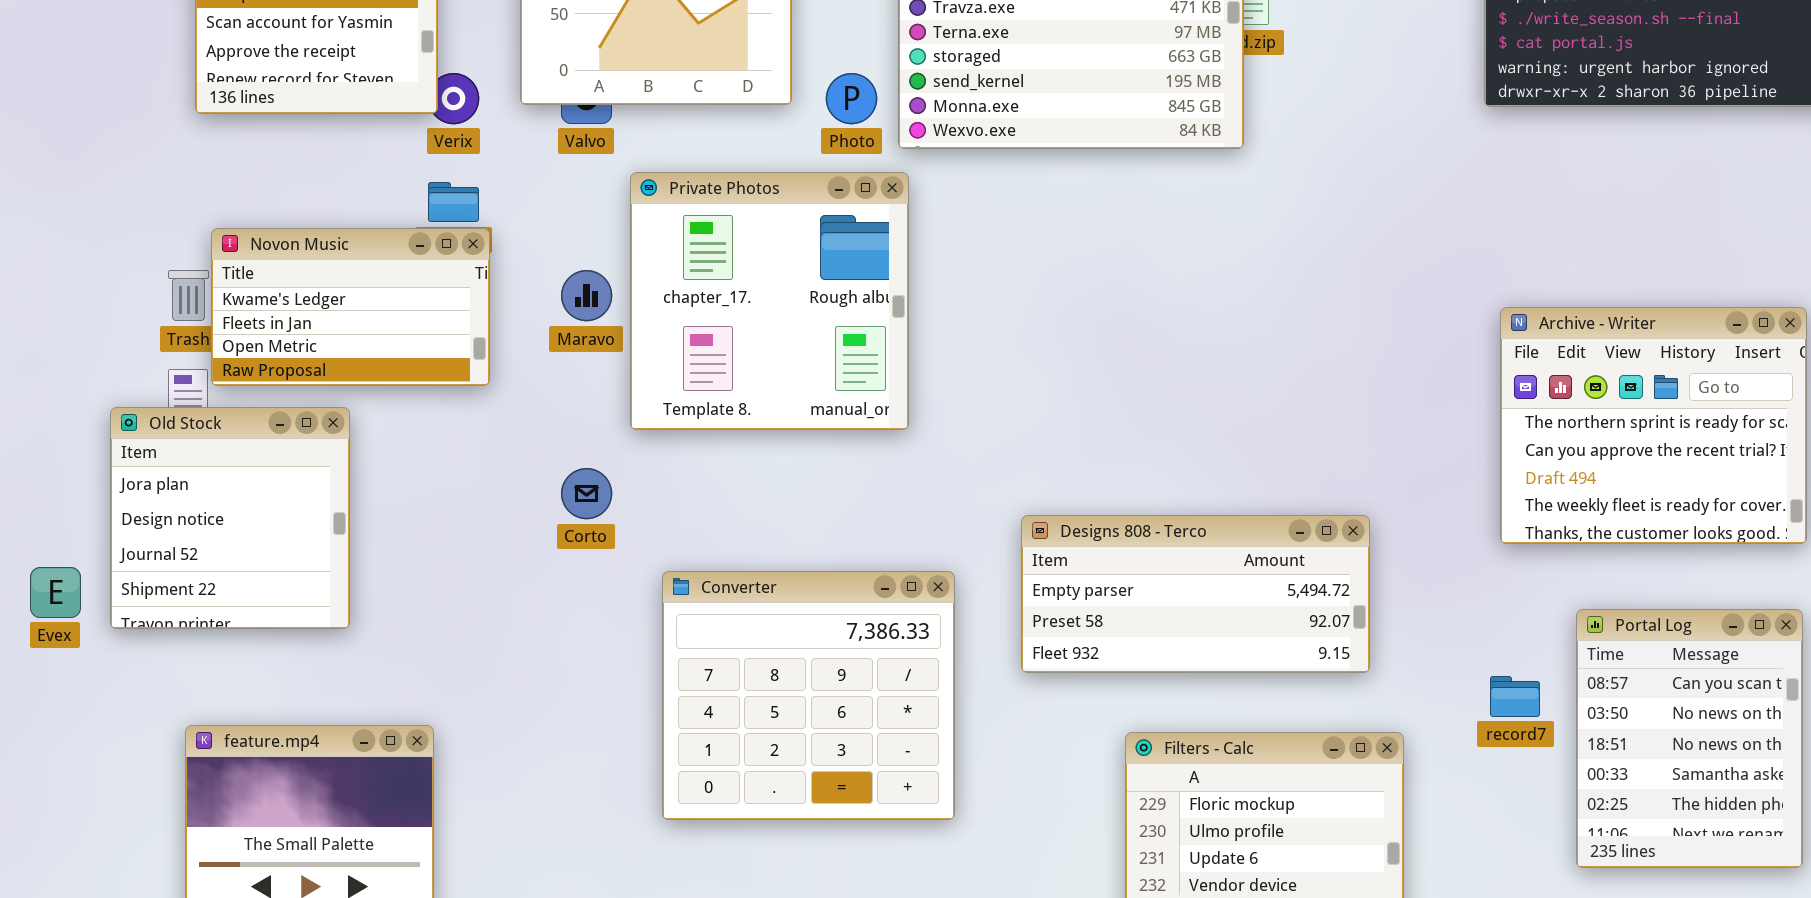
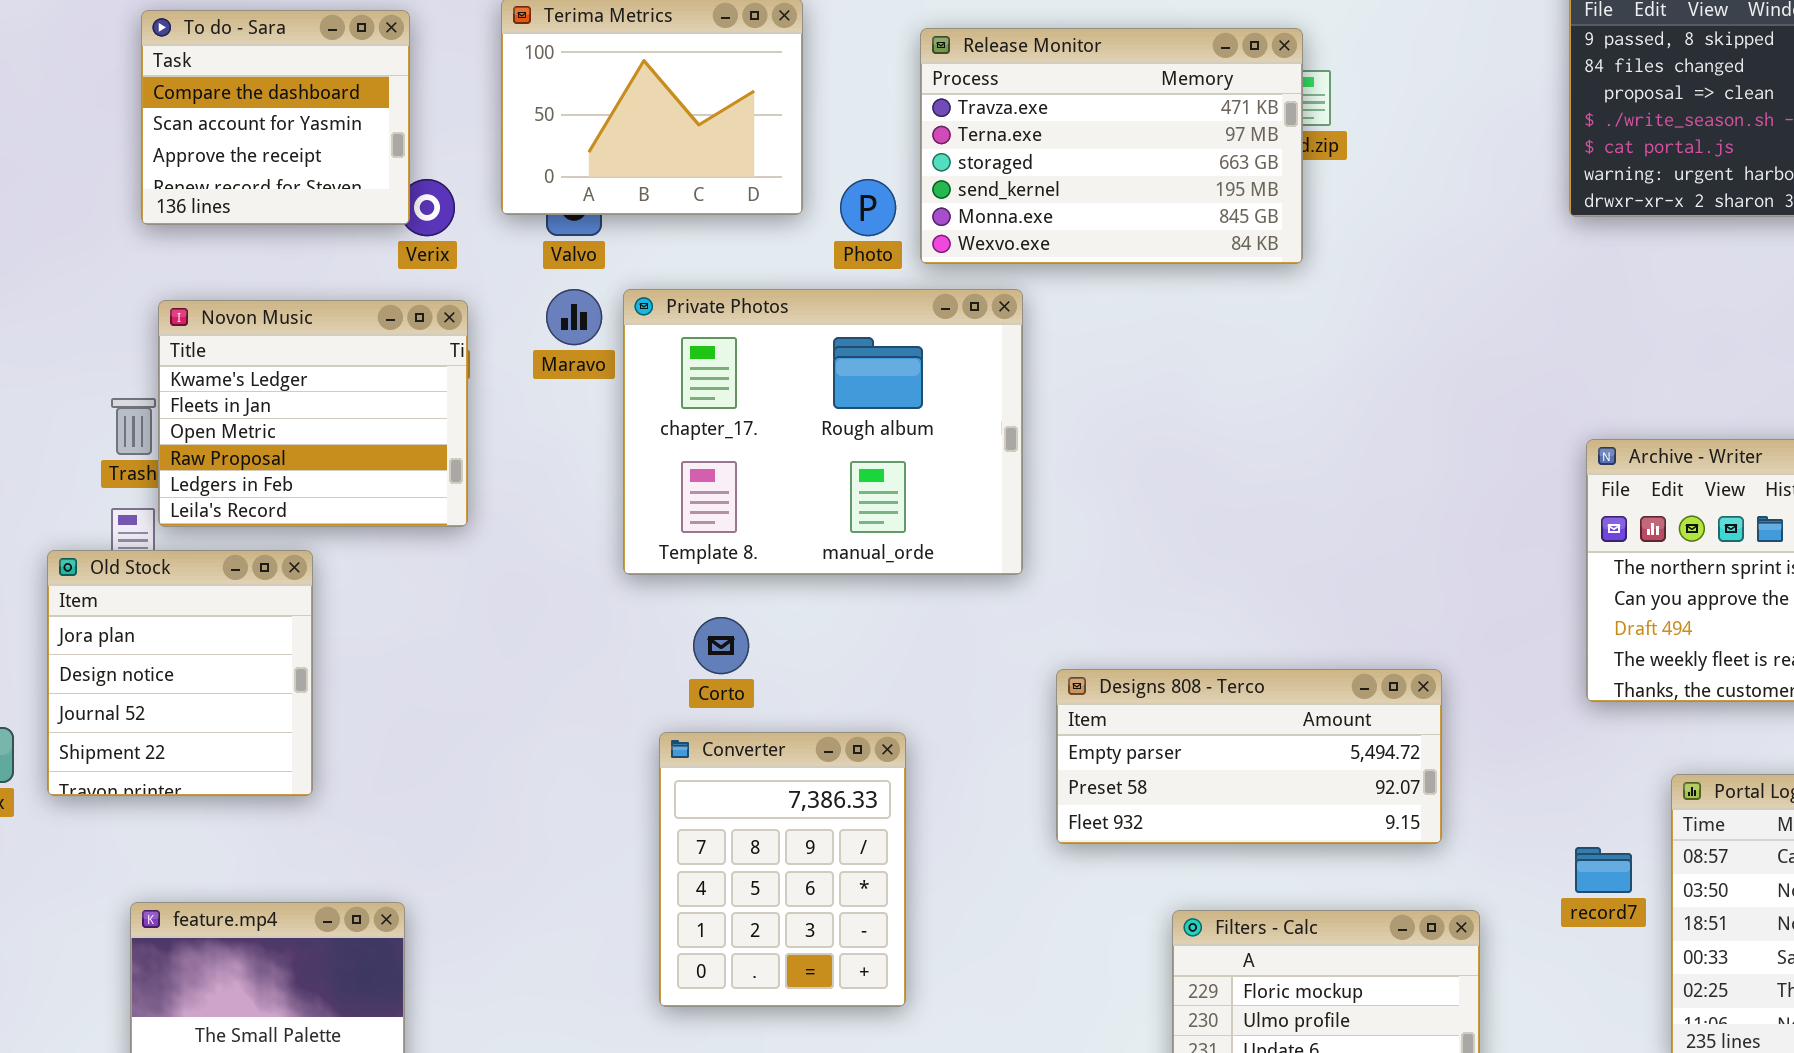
Private Photos: [630,172,909,430] -> [623,289,1023,575], resized
Novon Music: [211,228,490,386] -> [158,300,468,527], resized
Maravo: [561,270,612,321] -> [546,289,602,345], moved
Corto: [561,468,612,519] -> [693,617,749,674], moved
Converter: [662,571,955,820] -> [659,732,906,1007], resized

